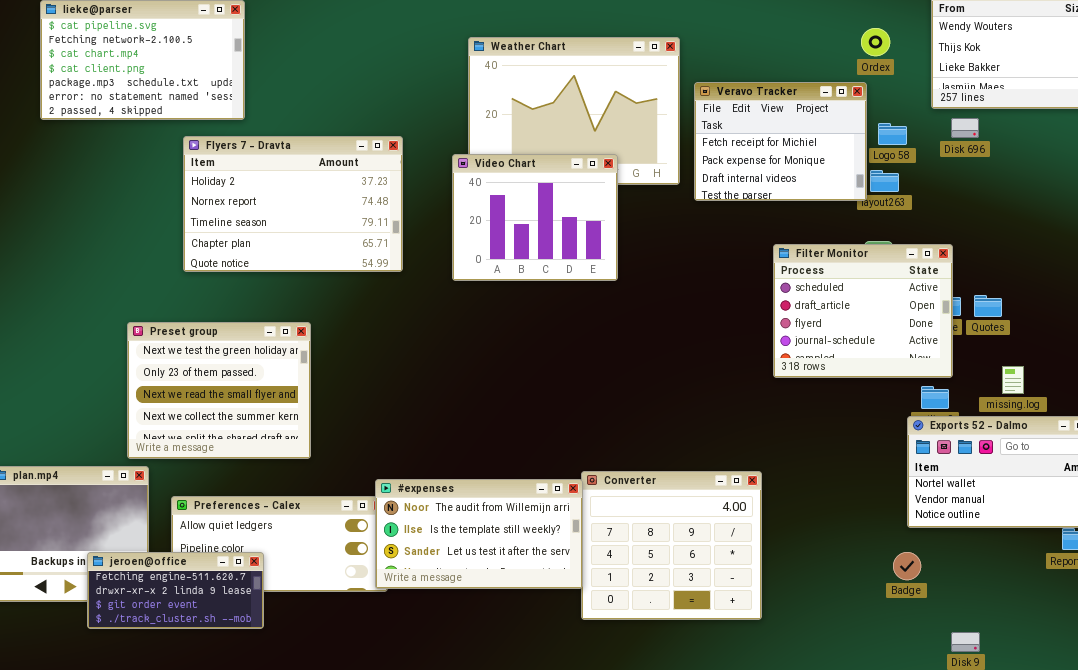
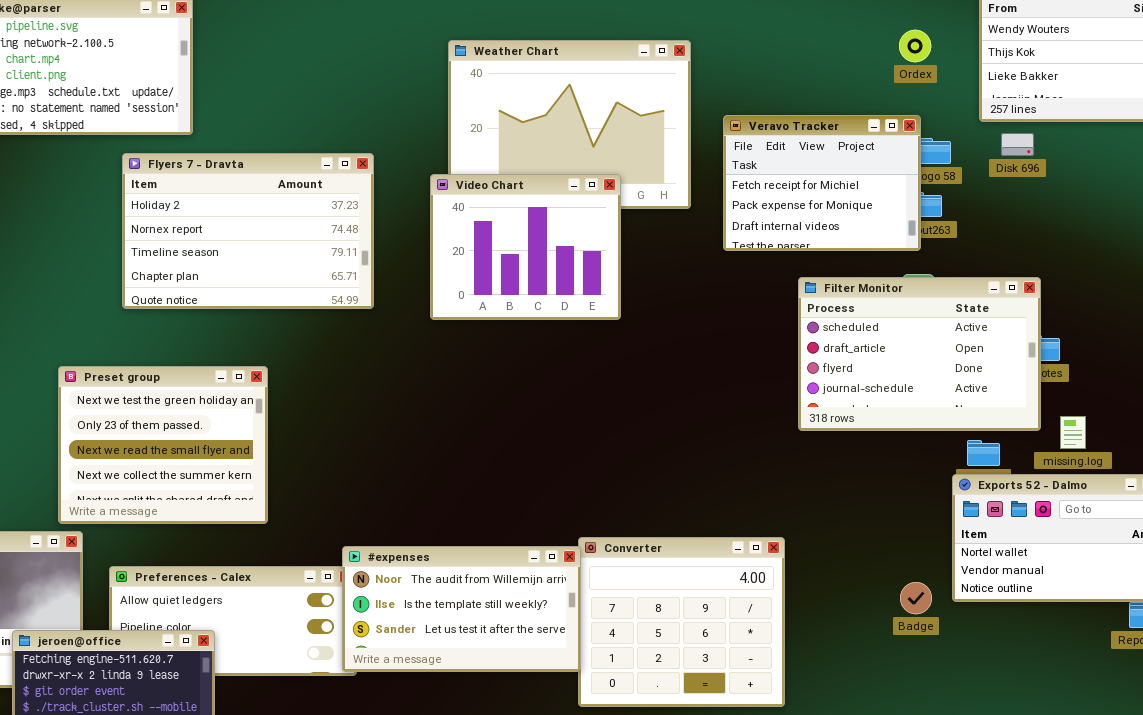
Veravo Tracker: [694,82,867,201] -> [723,115,921,251], moved
Filter Monitor: [773,244,953,378] -> [798,277,1041,431], resized
Badge: [893,552,921,580] -> [900,582,932,614], moved

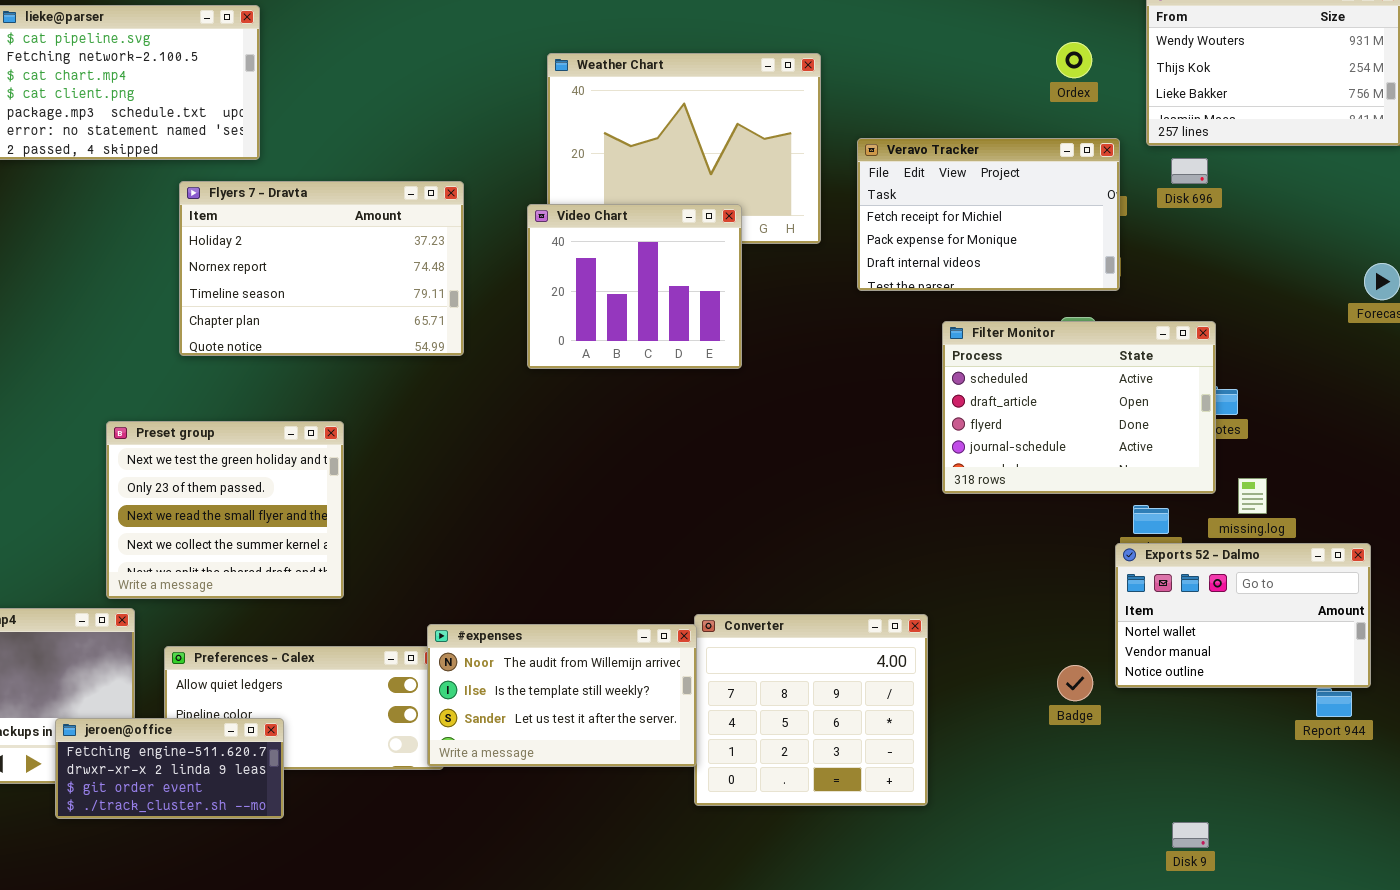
Veravo Tracker: [723,115,921,251] -> [857,138,1120,291], resized

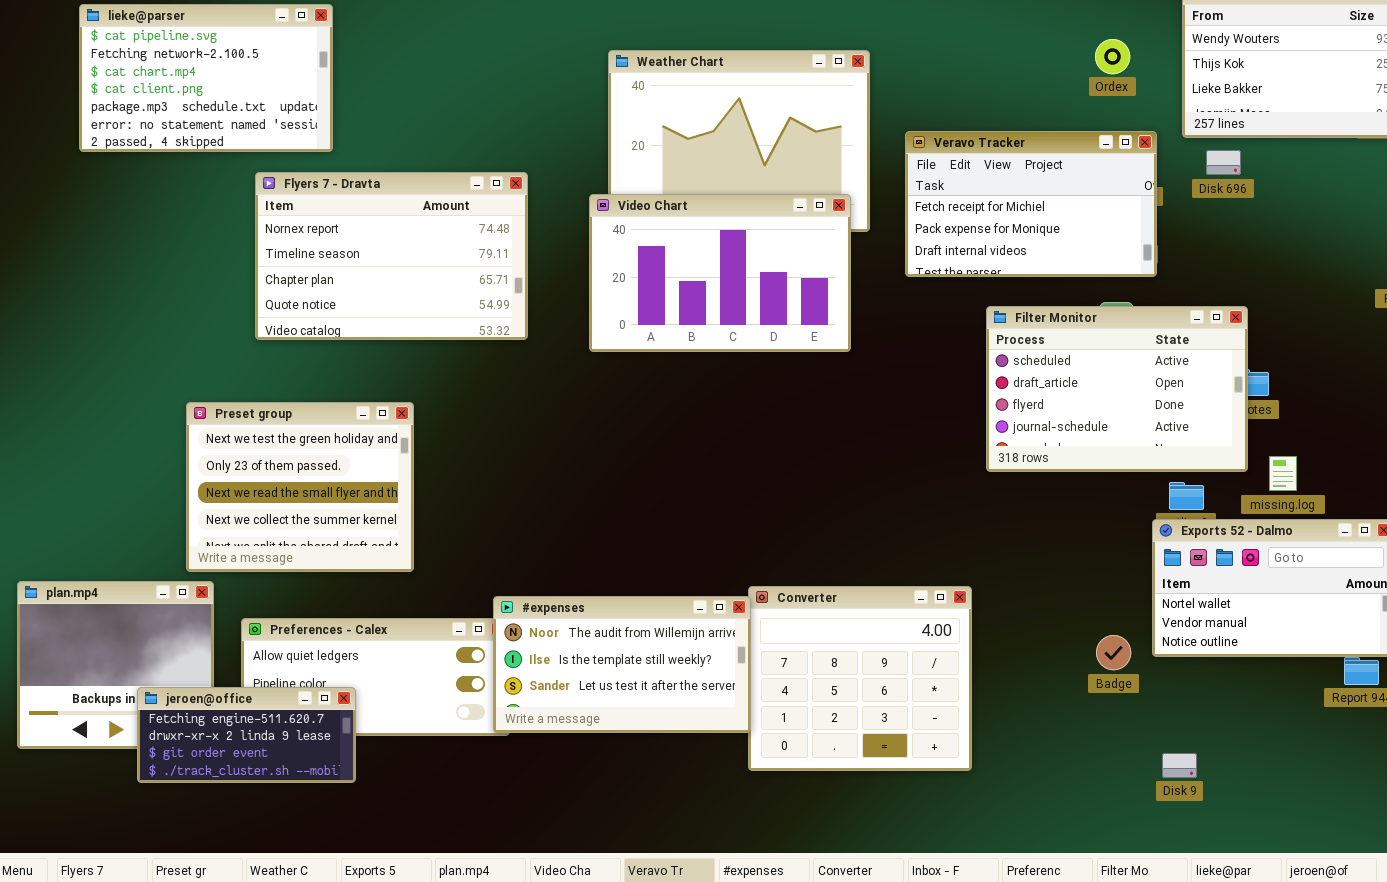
Flyers 7 - Dravta: [179,181,464,356] -> [255,172,528,340], scrolled down 1 row
Video Chart: [527,204,742,369] -> [589,194,851,352], resized
Disk 9: [1172,822,1209,848] -> [1162,753,1197,778], moved

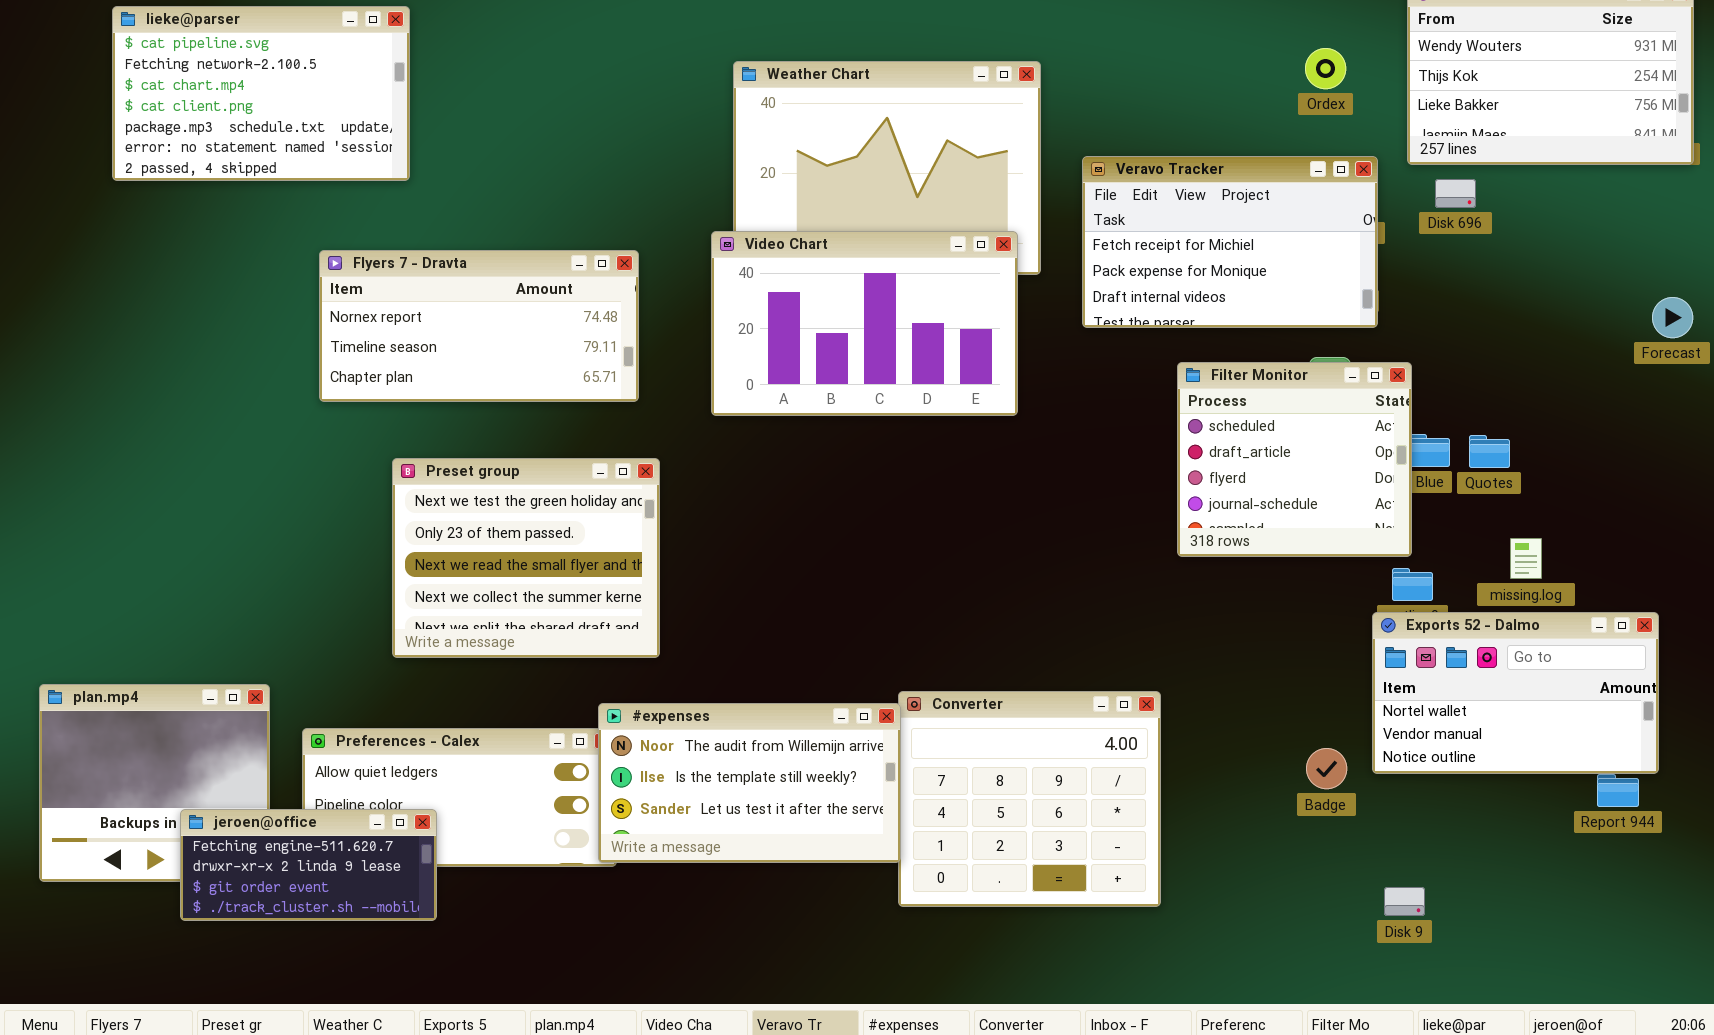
Flyers 7 - Dravta: [255,172,528,340] -> [319,250,639,402], resized
Filter Monitor: [986,306,1248,472] -> [1177,362,1412,557], resized
Preset group: [186,402,414,572] -> [392,458,660,658], moved

